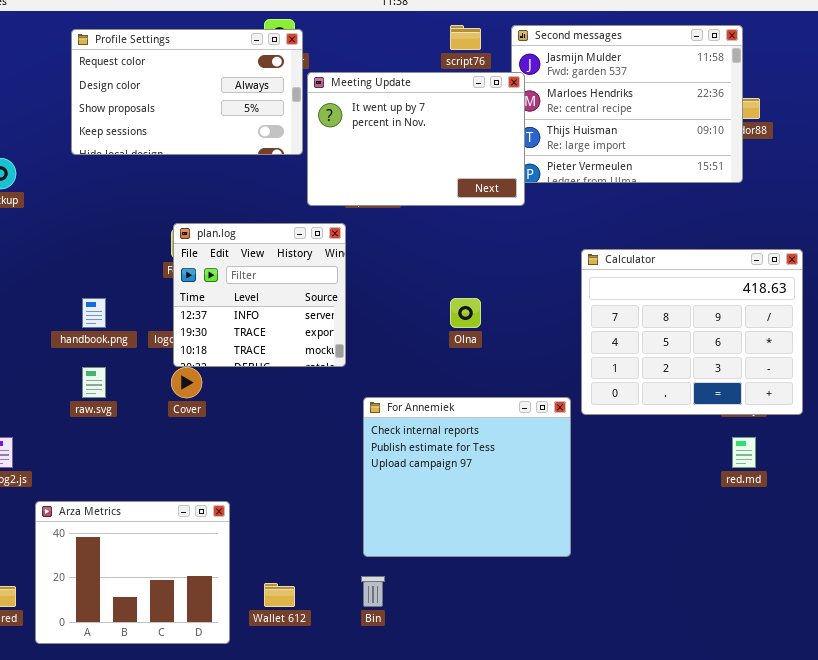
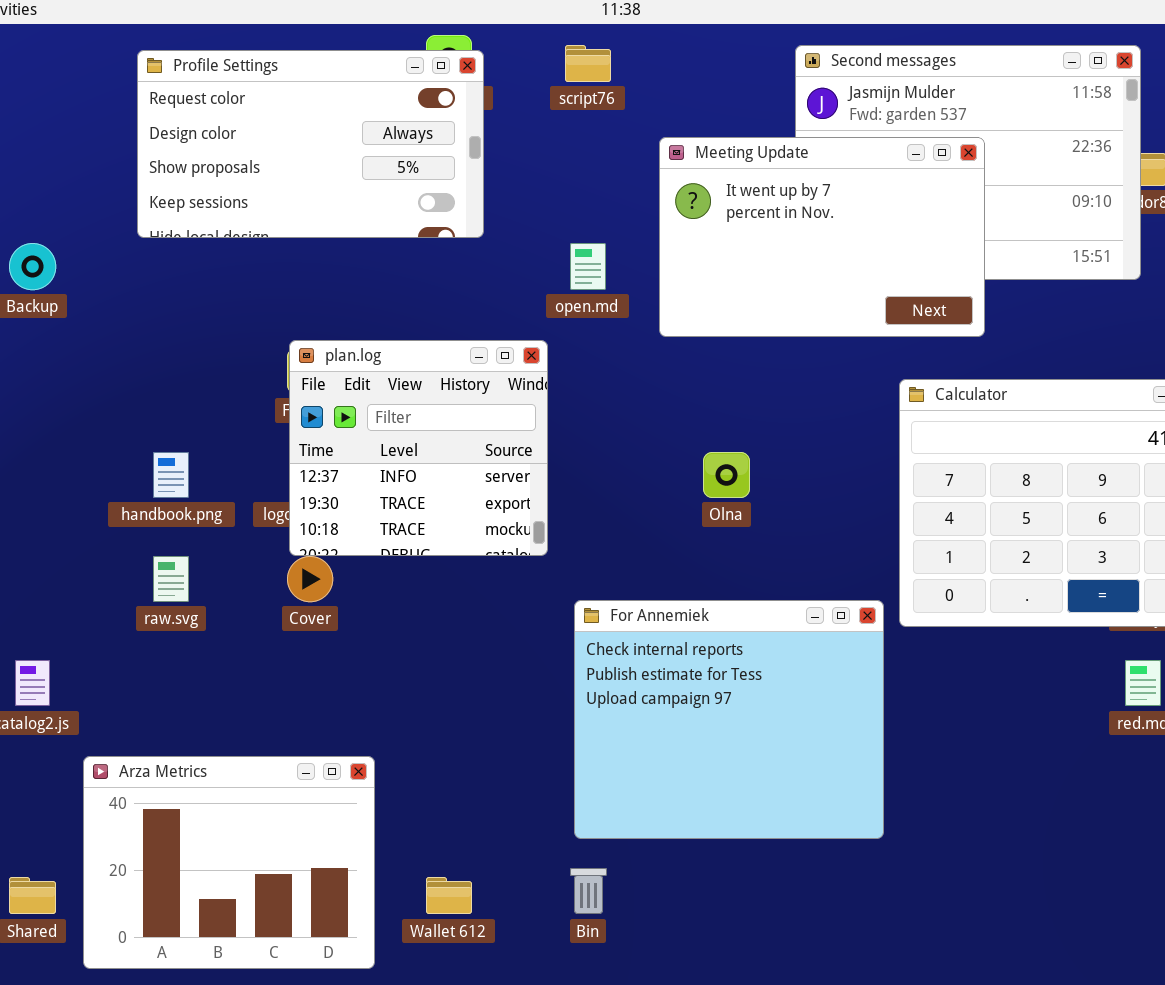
script76: [450,25,481,50] -> [565,45,611,82], moved
Meeting Update: [307,72,525,206] -> [659,137,985,337], moved

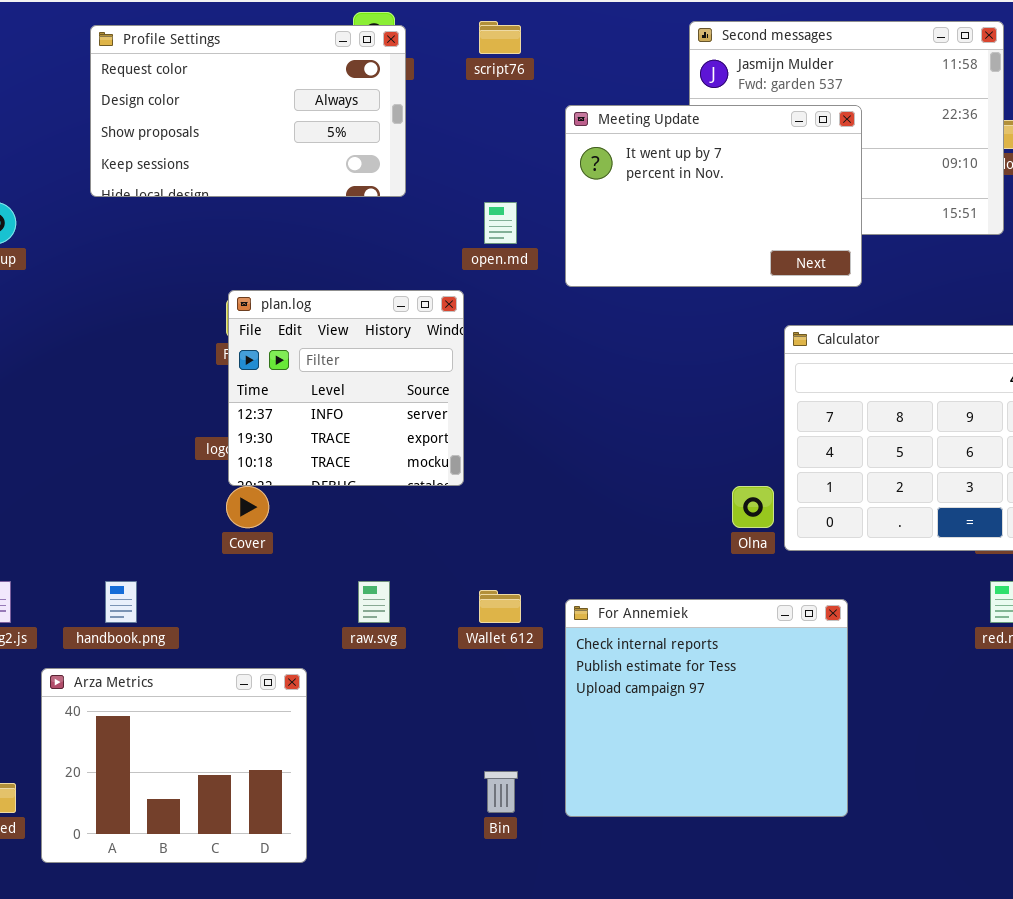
handbook.png: [153,452,189,498] -> [105,581,137,623], moved
Olna: [703,452,750,498] -> [732,486,774,528], moved
raw.svg: [153,556,189,602] -> [358,581,390,623], moved
For Annemiek: [574,600,884,839] -> [565,599,848,817], moved
Wallet 612: [426,877,472,914] -> [479,590,521,623], moved

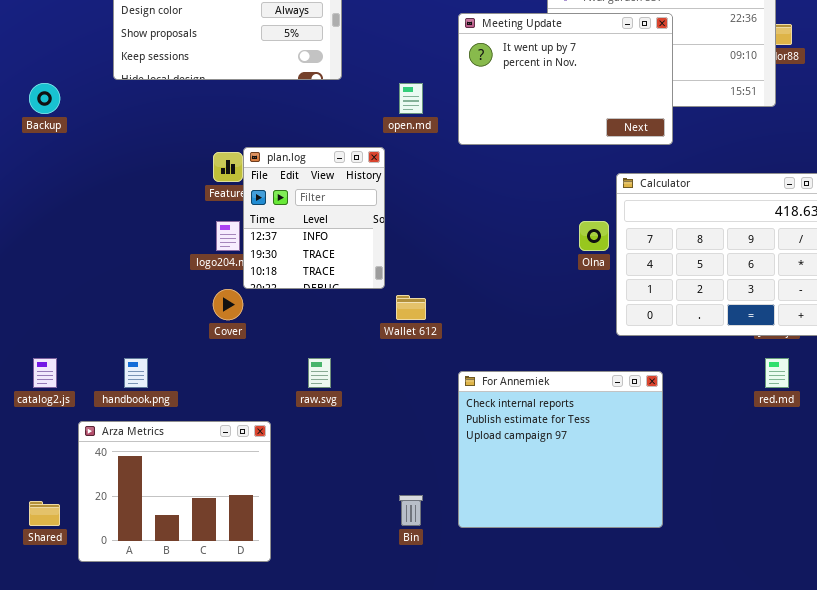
plan.log: [228,290,464,486] -> [243,147,385,289], resized
Olna: [732,486,774,528] -> [579,221,609,251], moved
Wallet 612: [479,590,521,623] -> [396,295,426,320], moved

